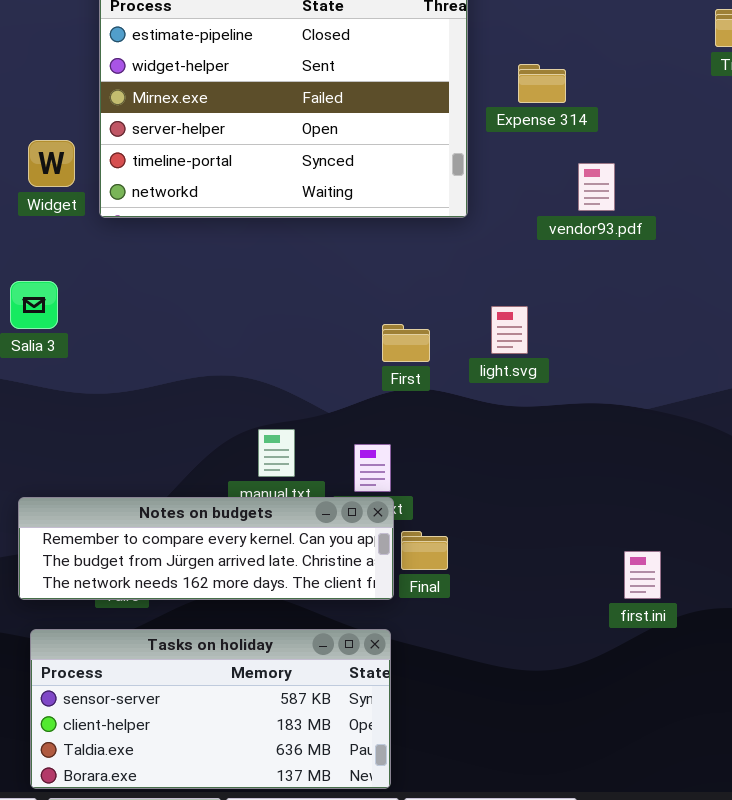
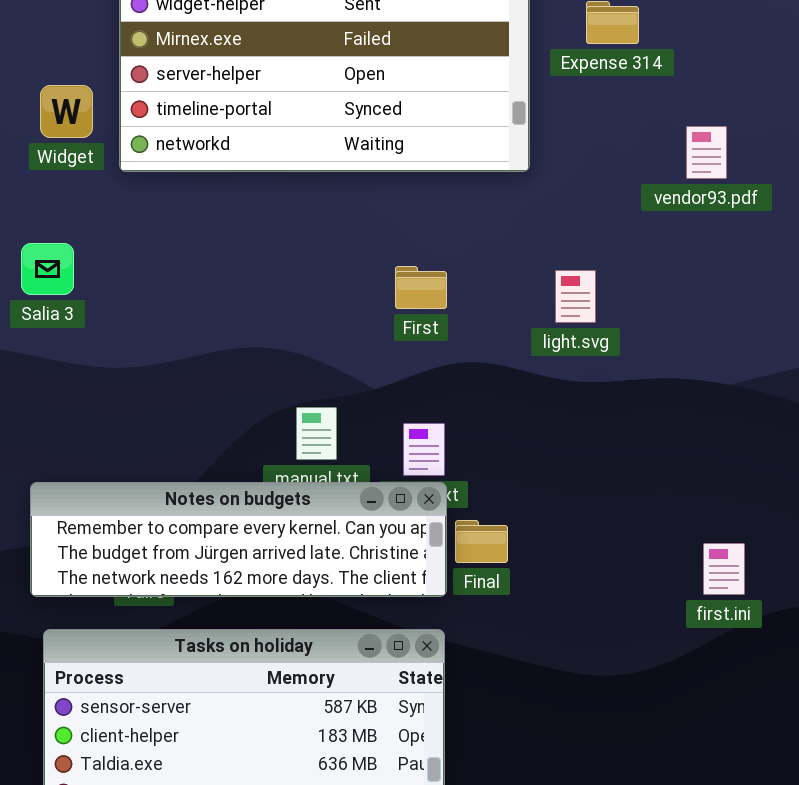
vendor93.pdf: [578,163,615,211] -> [686,126,727,179], moved
First: [382,324,430,362] -> [395,266,447,309], moved

